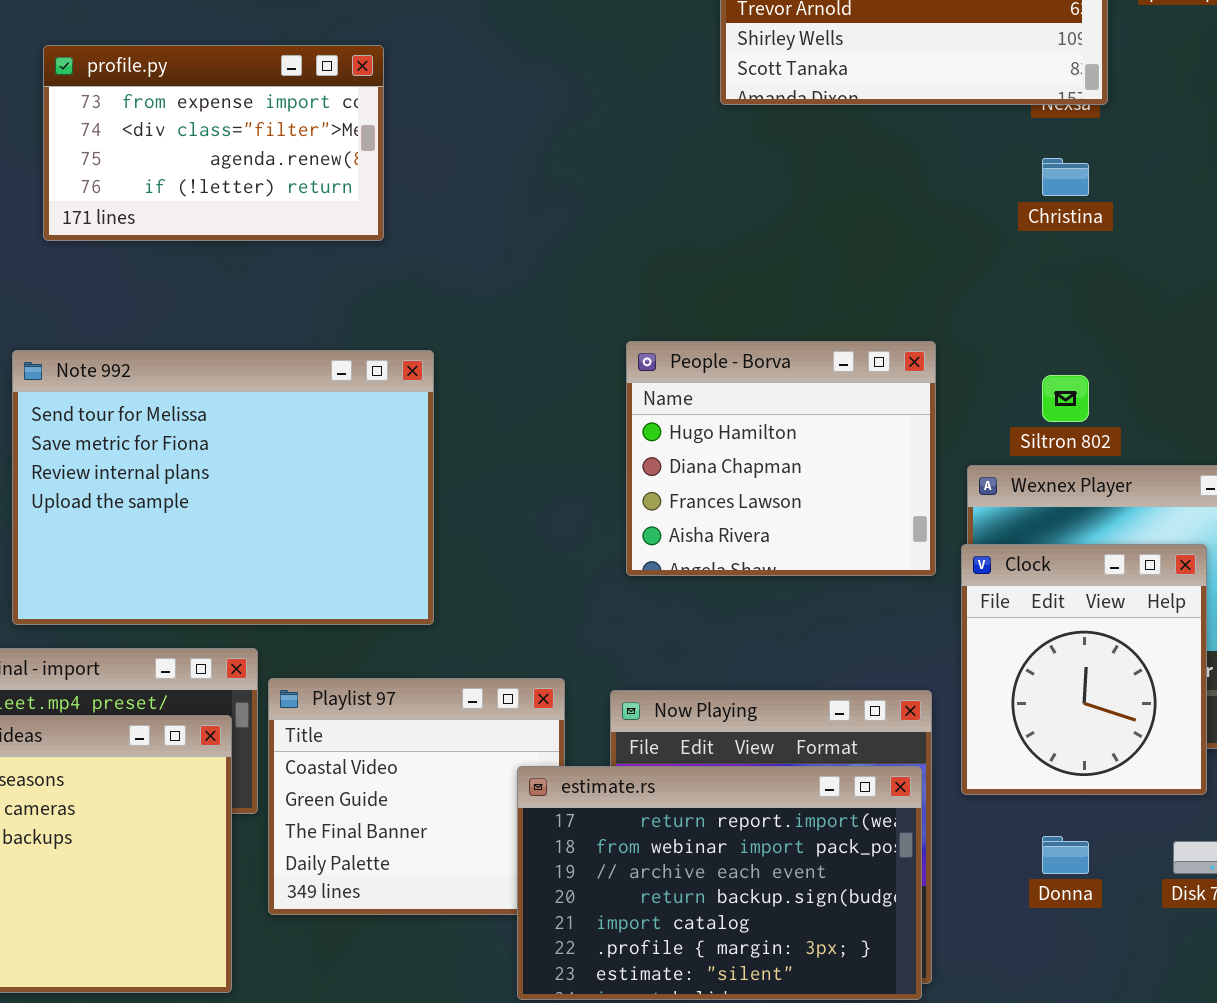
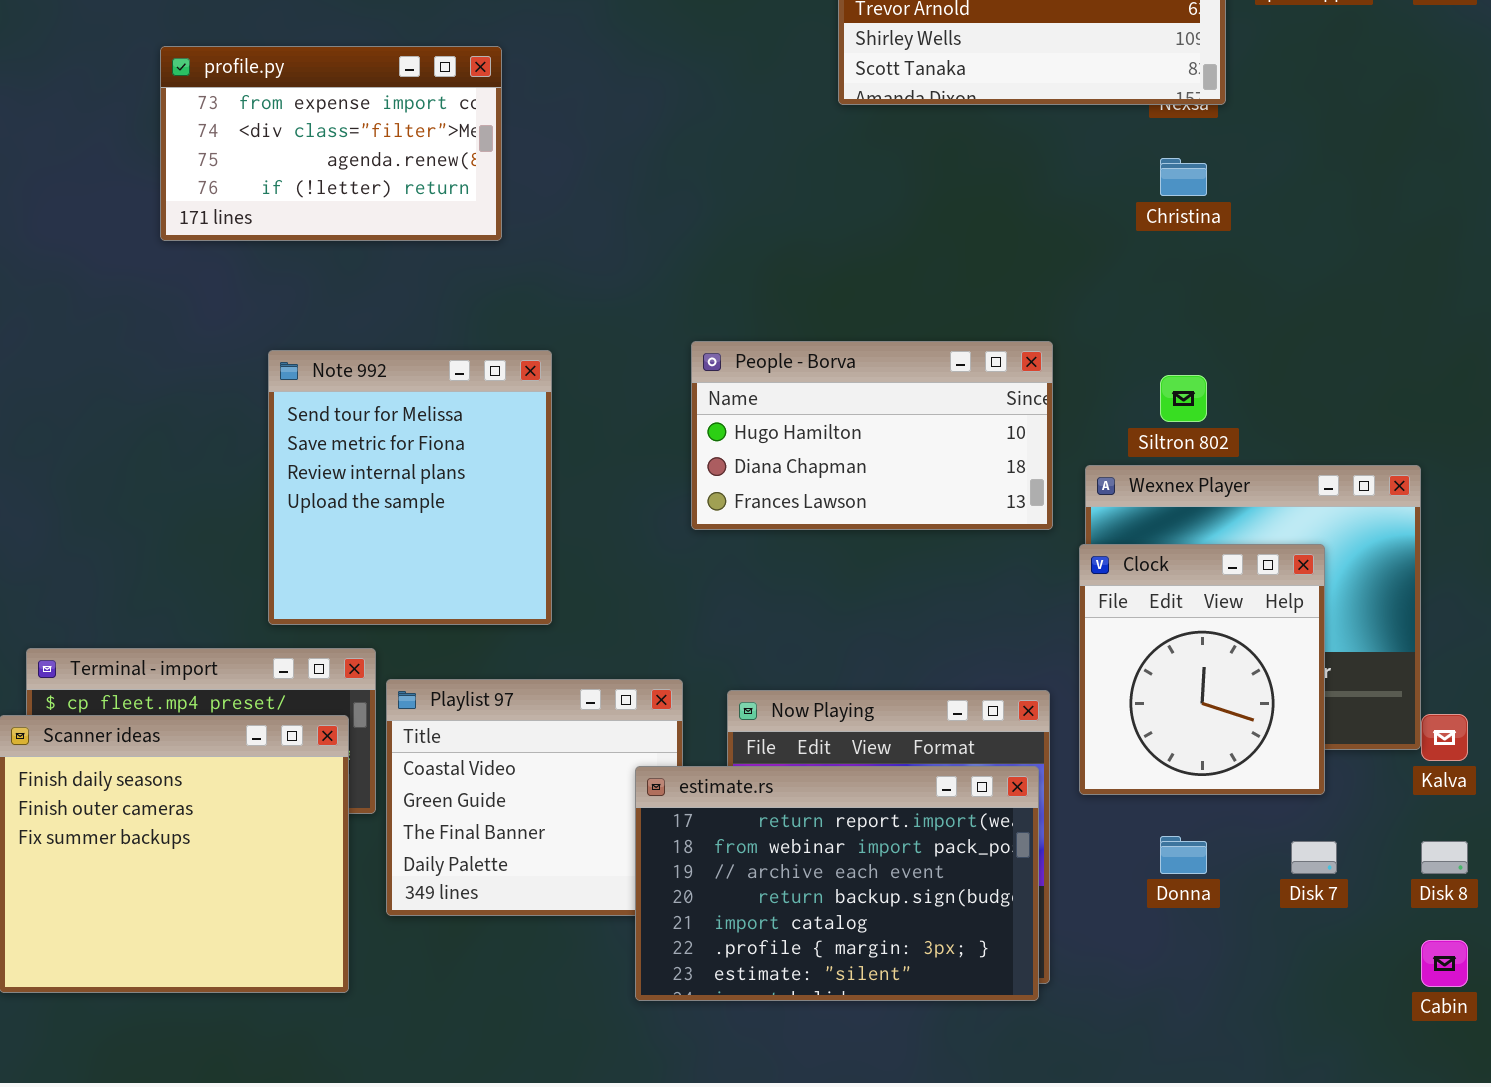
People - Borva: [626,341,936,576] -> [691,341,1053,530], resized
Note 992: [12,350,434,625] -> [268,350,552,625], resized

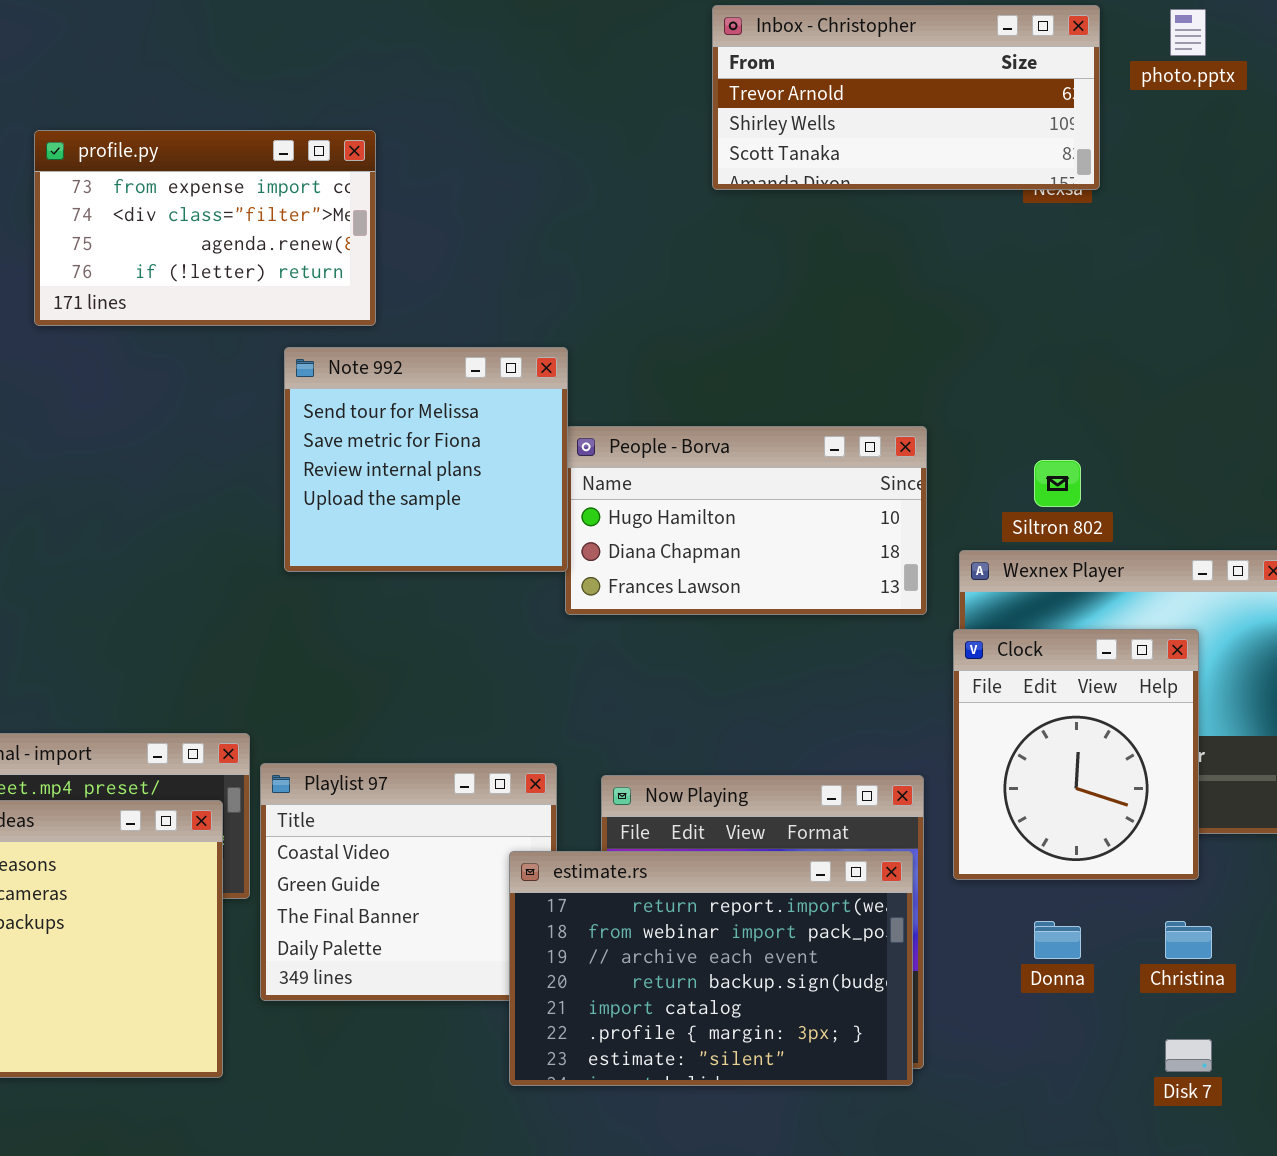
Christina: [1160,158,1207,196] -> [1165,921,1212,959], moved
Note 992: [268,350,552,625] -> [284,347,568,572], moved, resized
Disk 7: [1291,841,1337,874] -> [1165,1039,1212,1072], moved

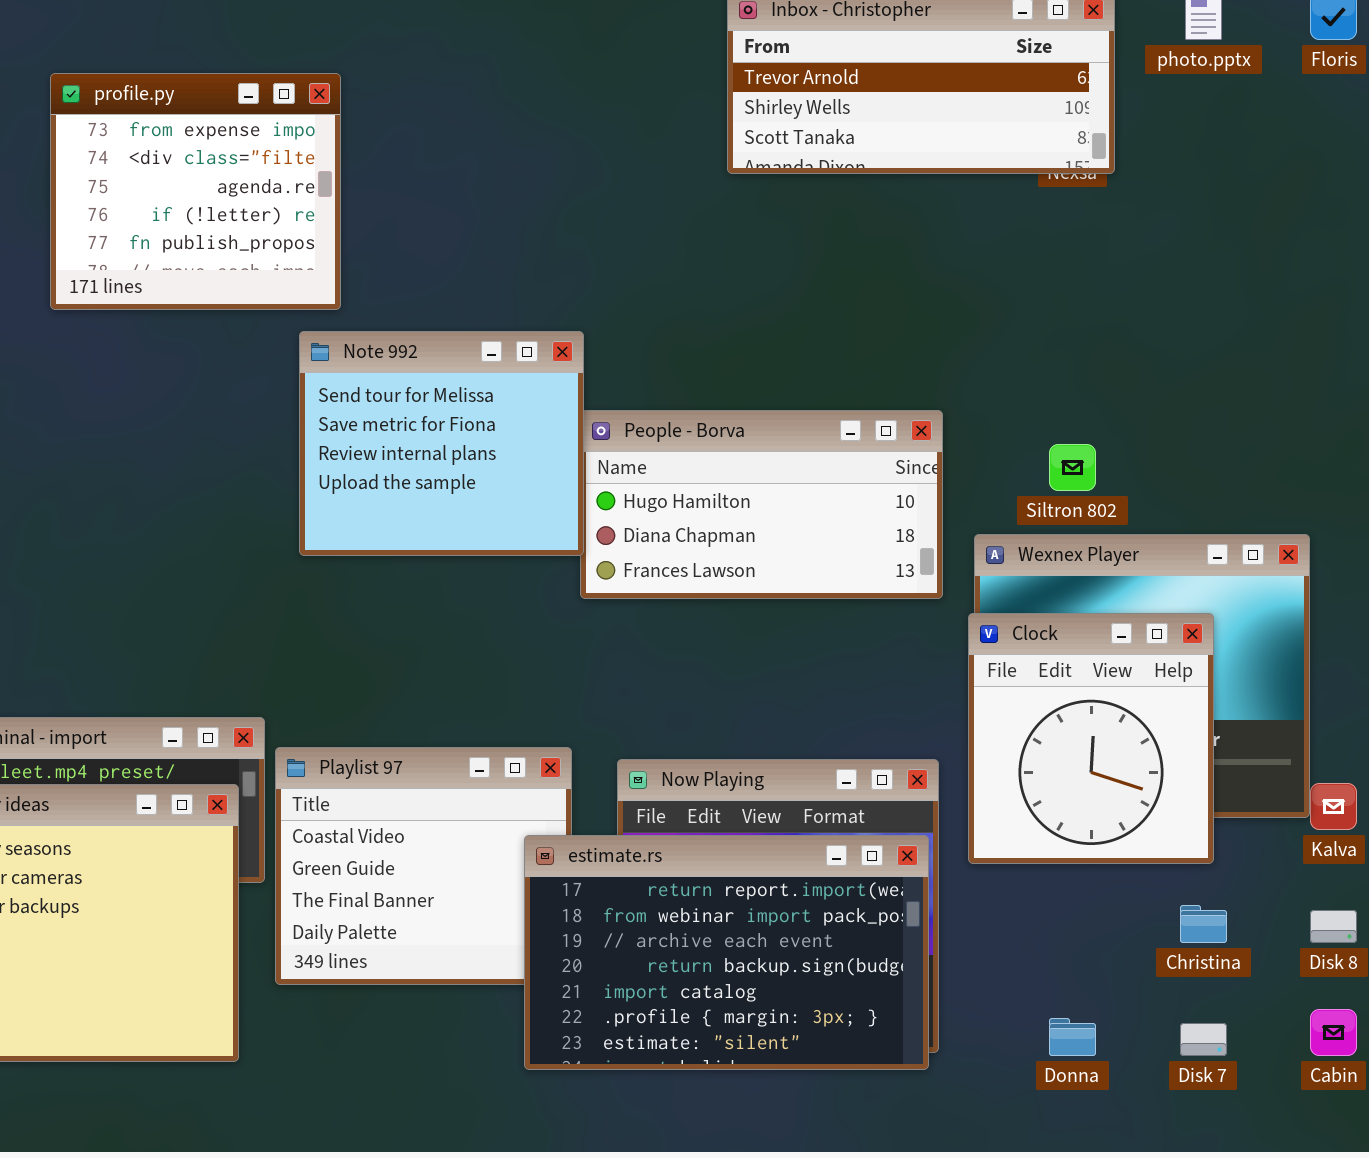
profile.py: [34,130,376,326] -> [50,73,341,310], resized
Donna: [1034,921,1081,959] -> [1049,1018,1096,1056], moved

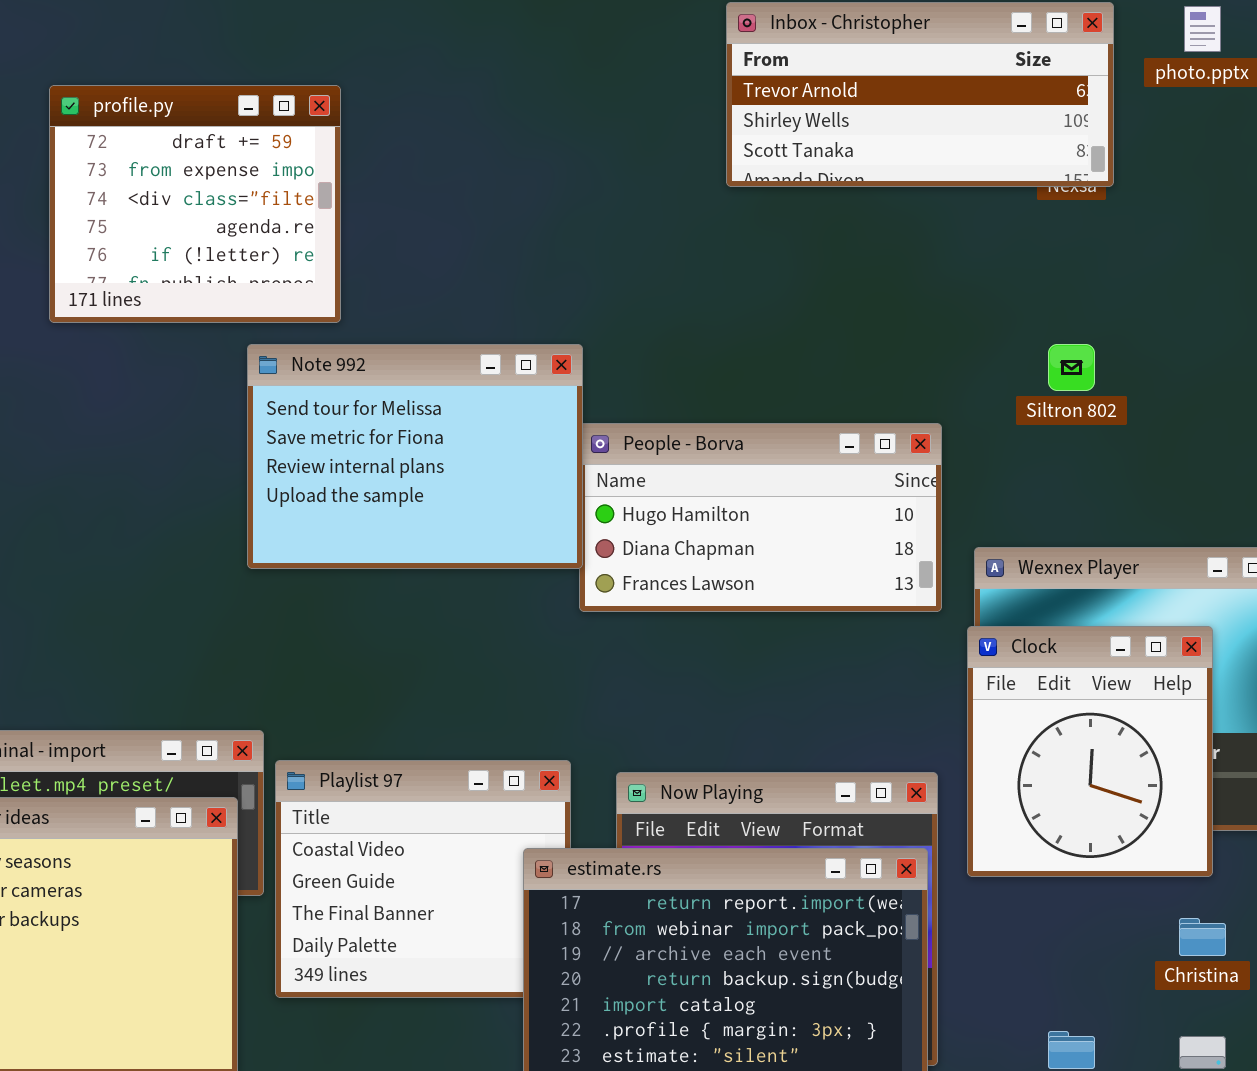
profile.py: [50,73,341,310] -> [49,85,341,323], scrolled up 1 row
Note 992: [299,331,584,556] -> [247,344,583,569], resized
Siltron 802: [1049,444,1096,491] -> [1048,344,1095,391], moved

